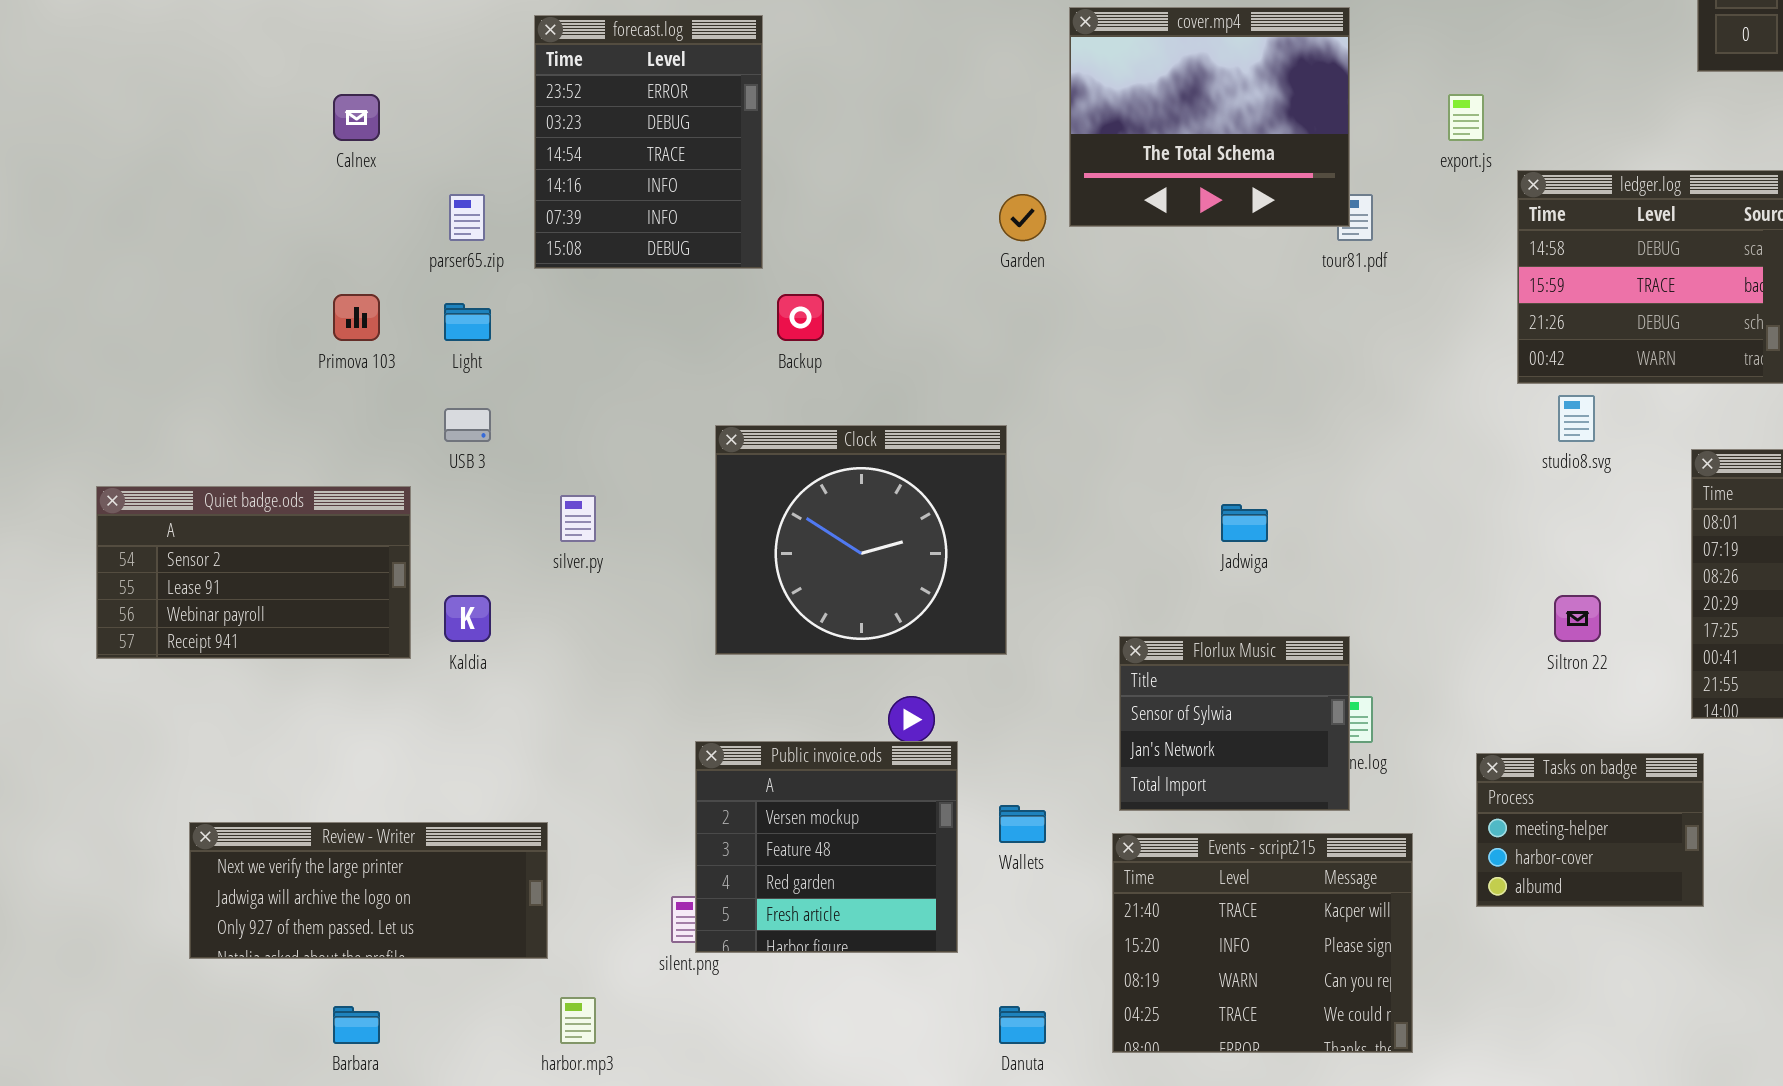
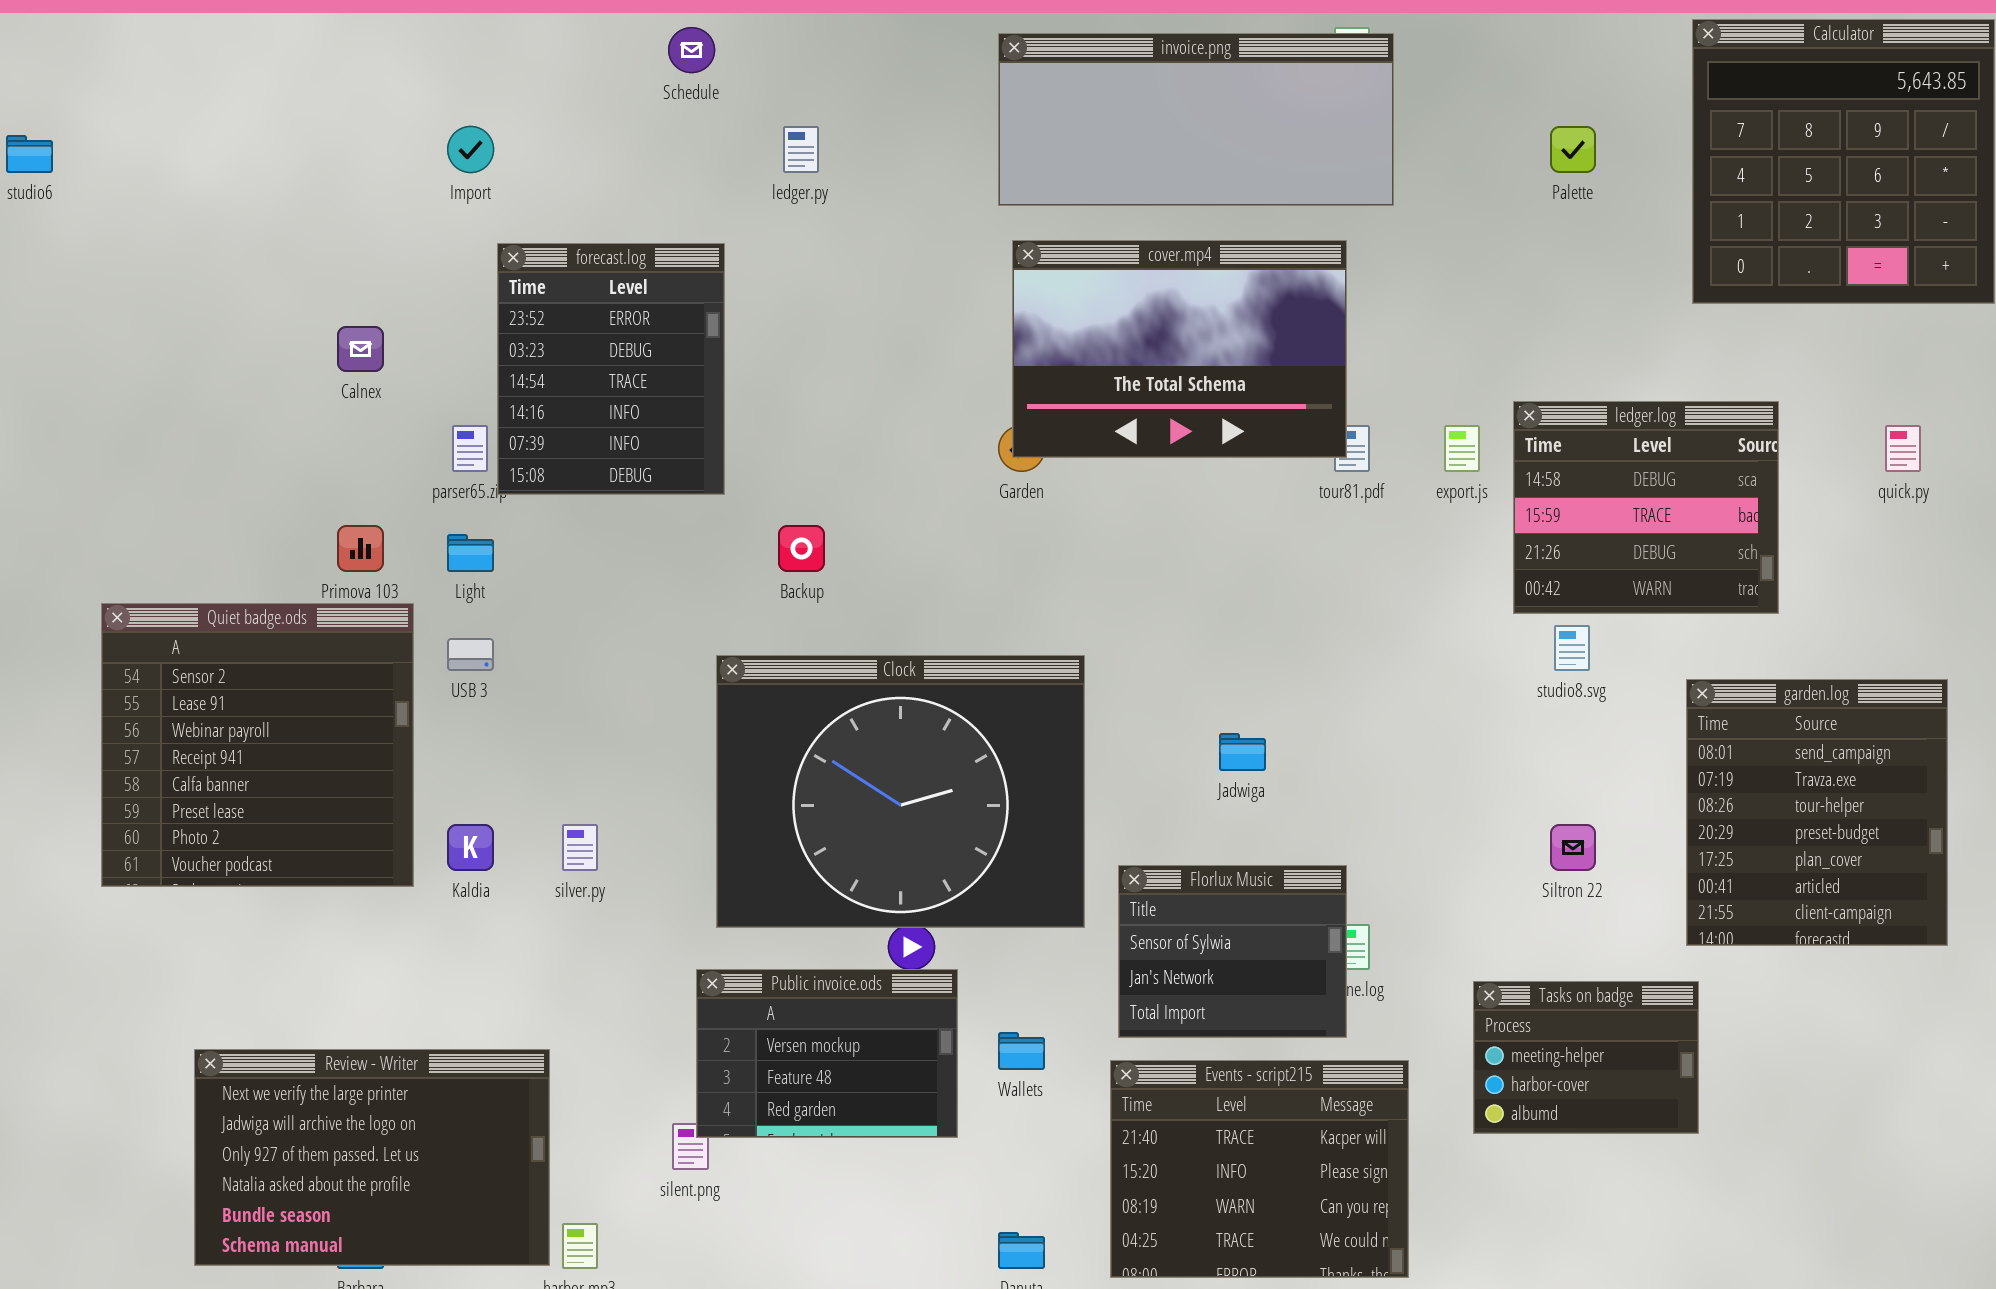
cover.mp4: [1069,7,1350,227] -> [1012,240,1347,458], resized
forecast.log: [534,15,763,269] -> [497,243,725,495], moved
export.js: [1448,94,1484,141] -> [1444,425,1480,472], moved
Clock: [715,425,1007,655] -> [716,655,1085,928], resized
Quiet badge.ods: [96,486,411,659] -> [101,603,414,887], resized
silver.py: [560,495,596,542] -> [562,824,598,871], moved
Public invoice.ods: [695,741,958,953] -> [696,969,958,1138], resized
Review - Writer: [189,822,548,959] -> [194,1049,550,1266], resized

